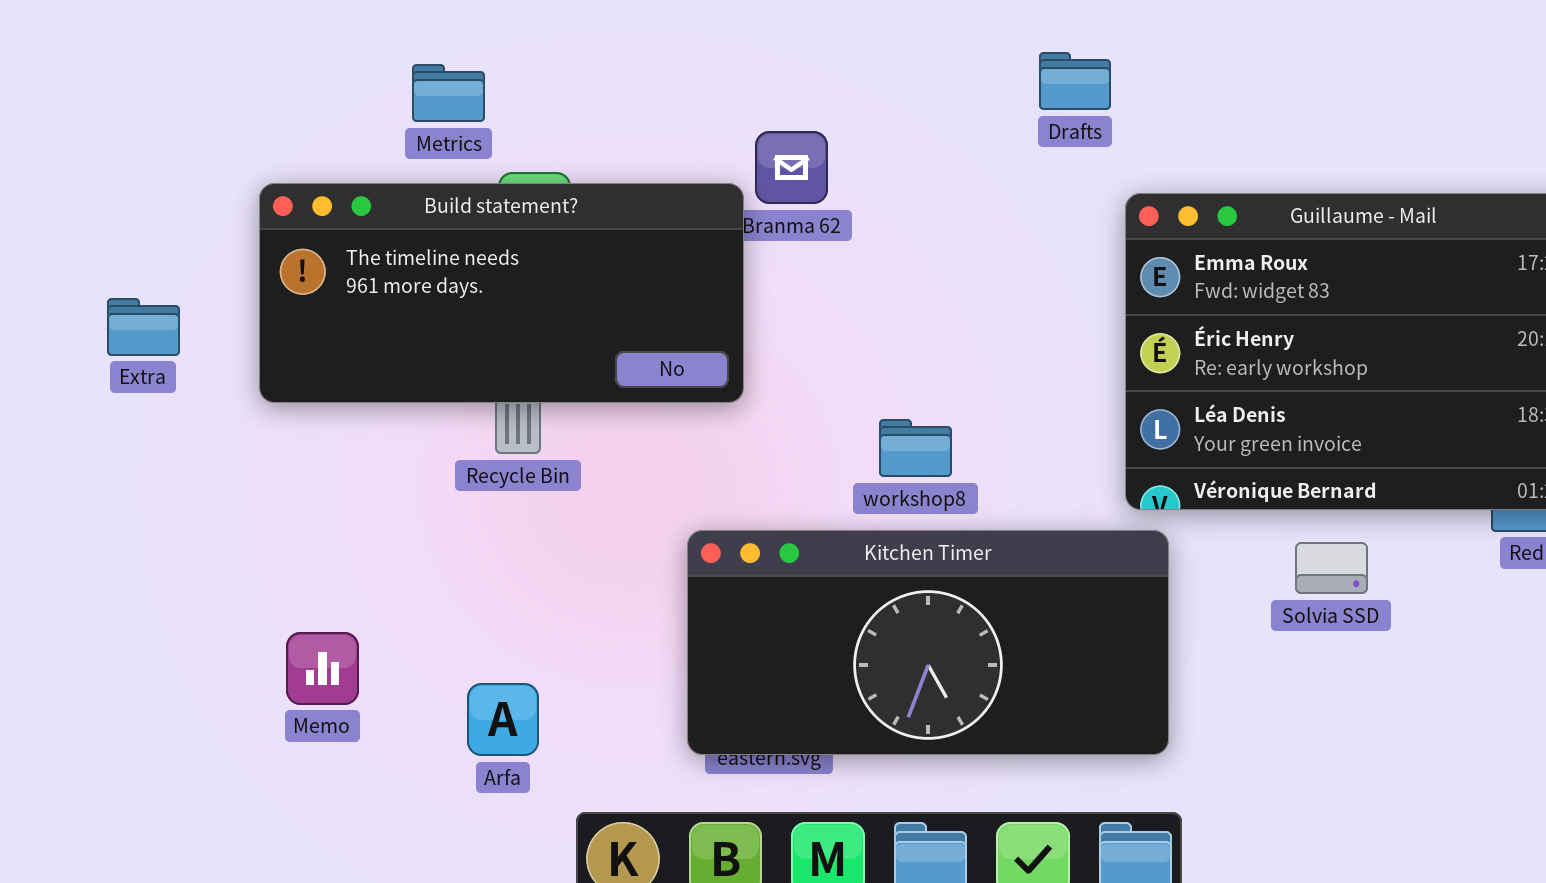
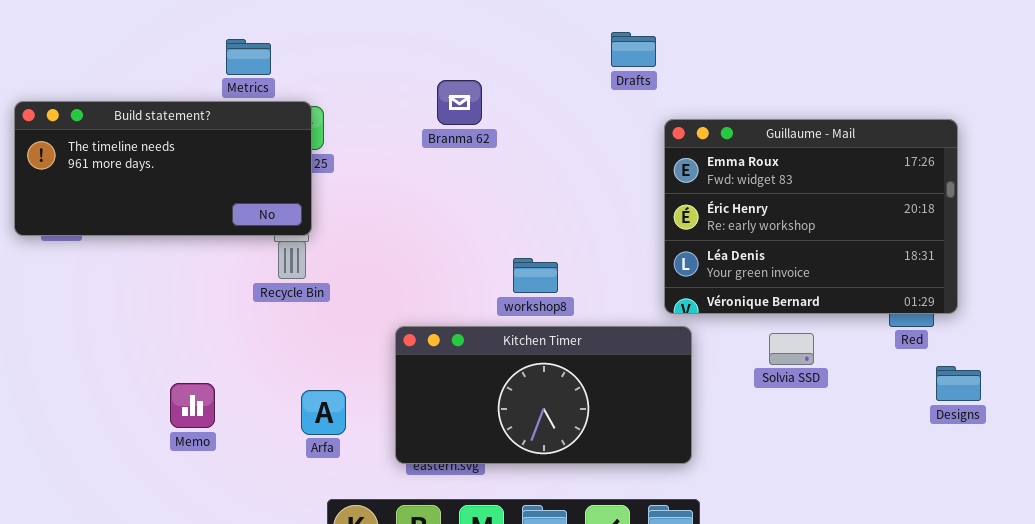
Build statement?: [259,183,744,403] -> [14,101,312,236], moved
Memo: [286,632,359,705] -> [170,383,215,428], moved
Arfa: [467,683,539,756] -> [301,390,346,435], moved

